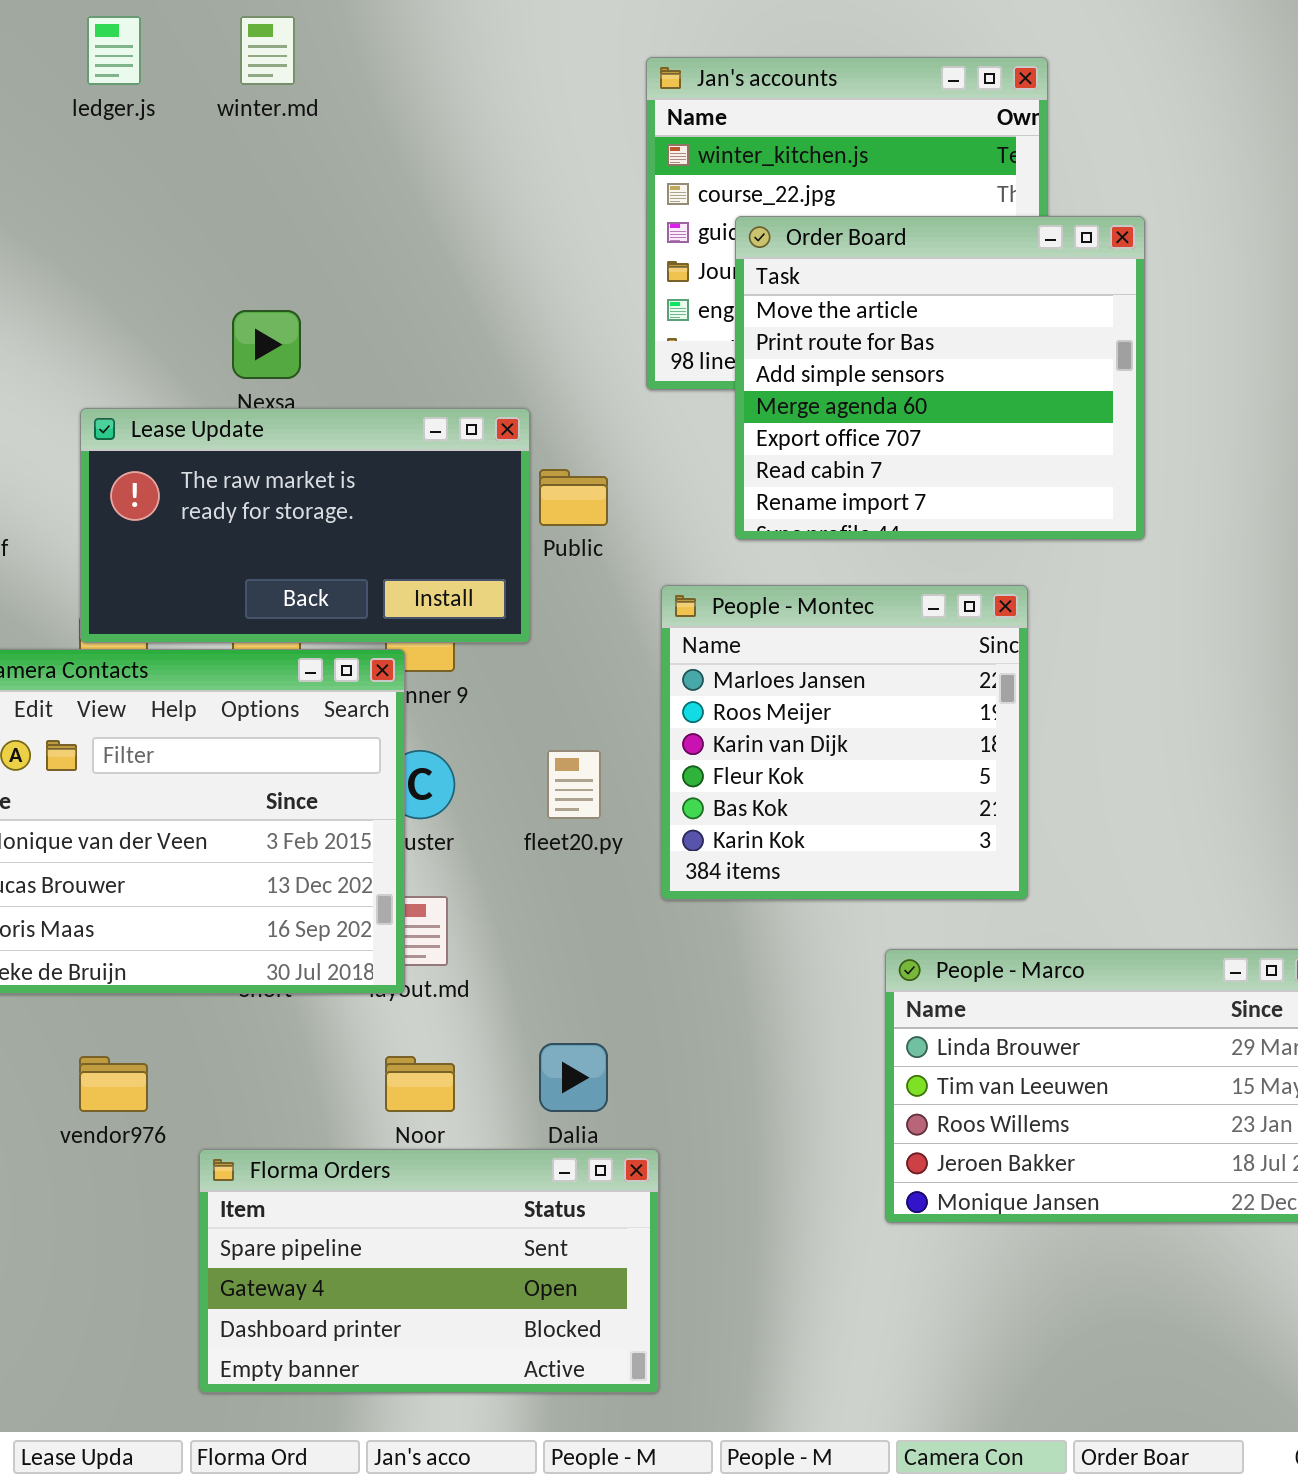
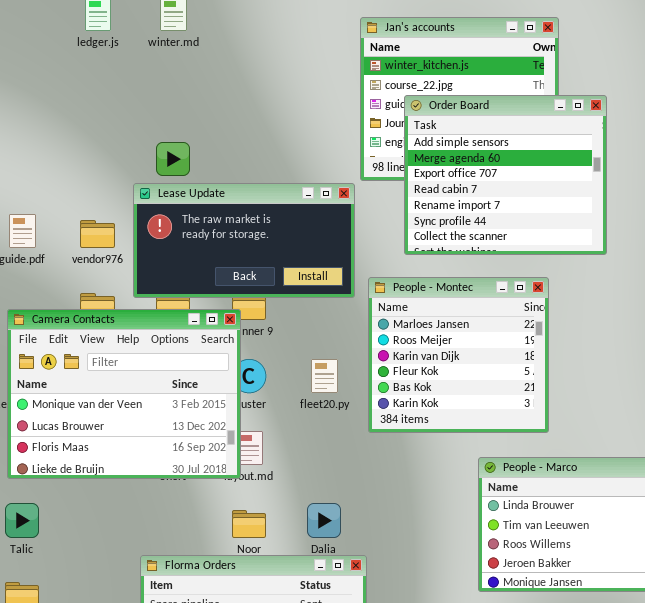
Order Board: [735,216,1145,540] -> [404,95,607,255], scrolled down 2 rows
Lease Update: [80,408,530,643] -> [133,183,355,298], moved
vendor976: [79,1056,148,1112] -> [80,220,115,248], moved

